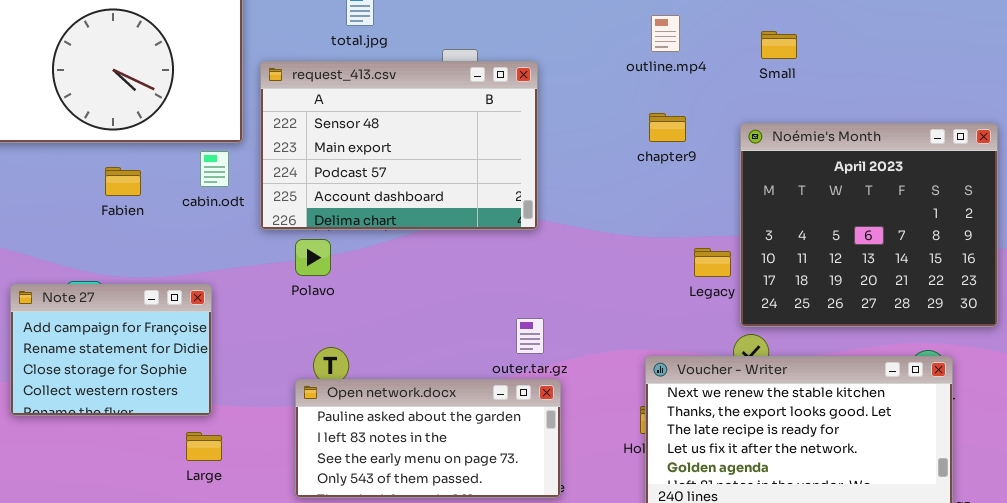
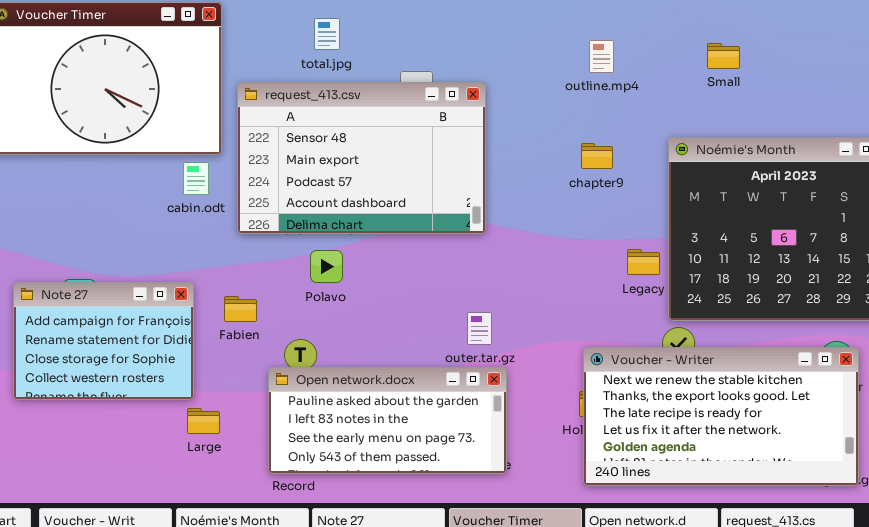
Small: [761,31,797,59] -> [707,43,740,69], moved
chapter9: [649,113,686,142] -> [581,143,613,169], moved
Fabien: [105,167,141,196] -> [224,296,257,322], moved
Polavo: [295,239,331,276] -> [310,250,343,283], moved
Large: [186,432,222,461] -> [187,408,220,434], moved

